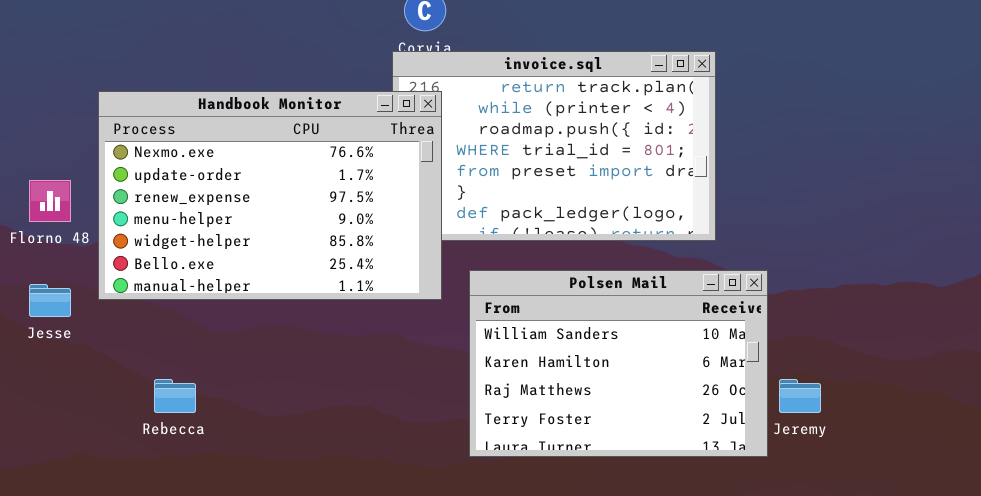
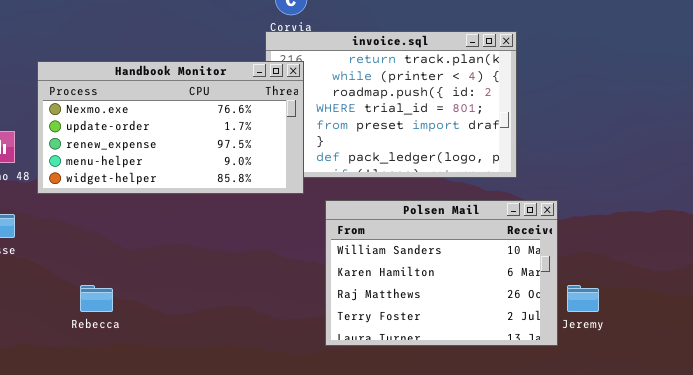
Handbook Monitor: [98,91,442,300] -> [37,61,304,194], resized

